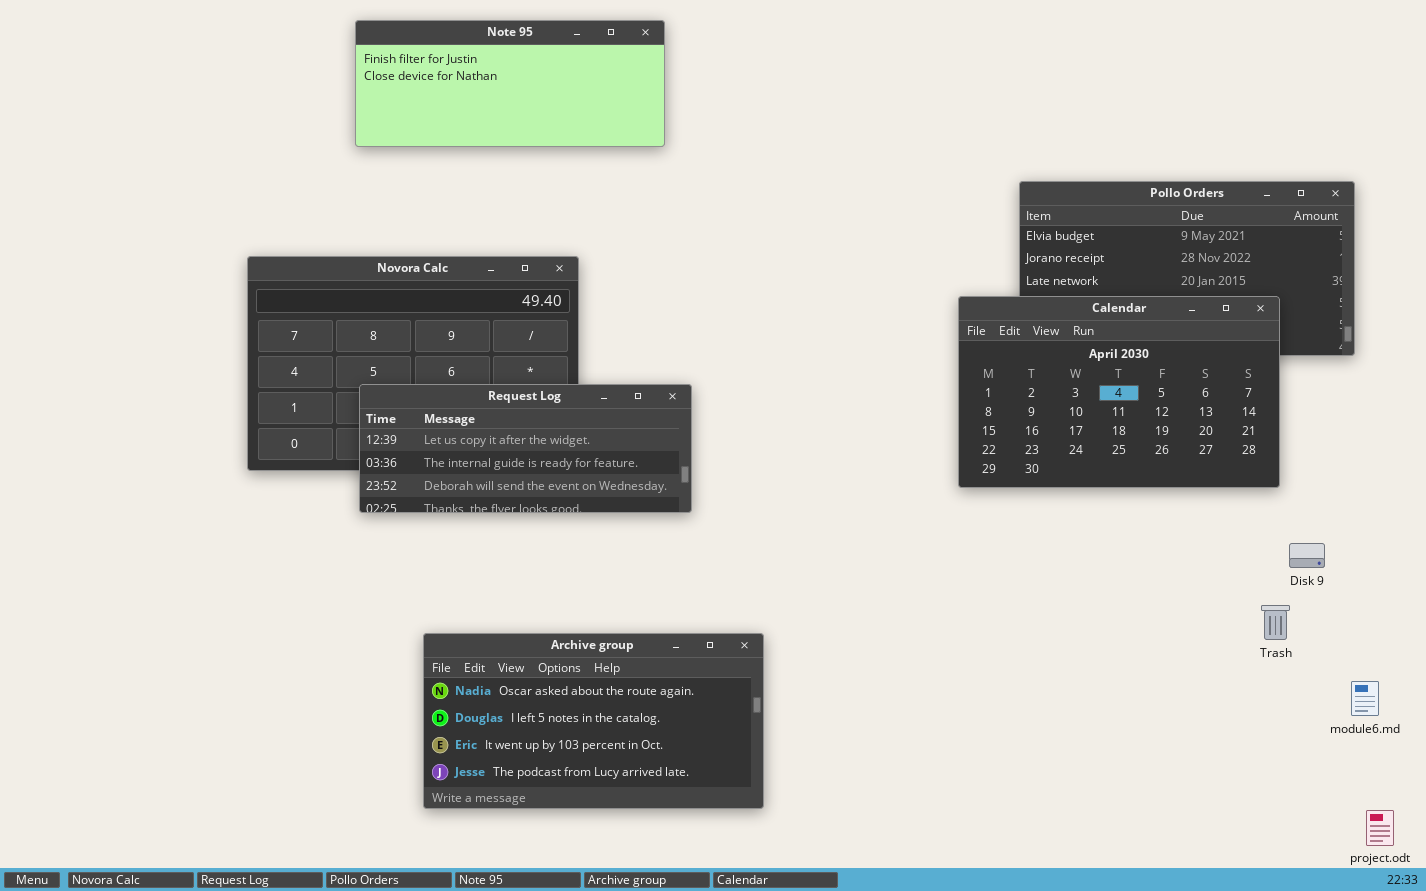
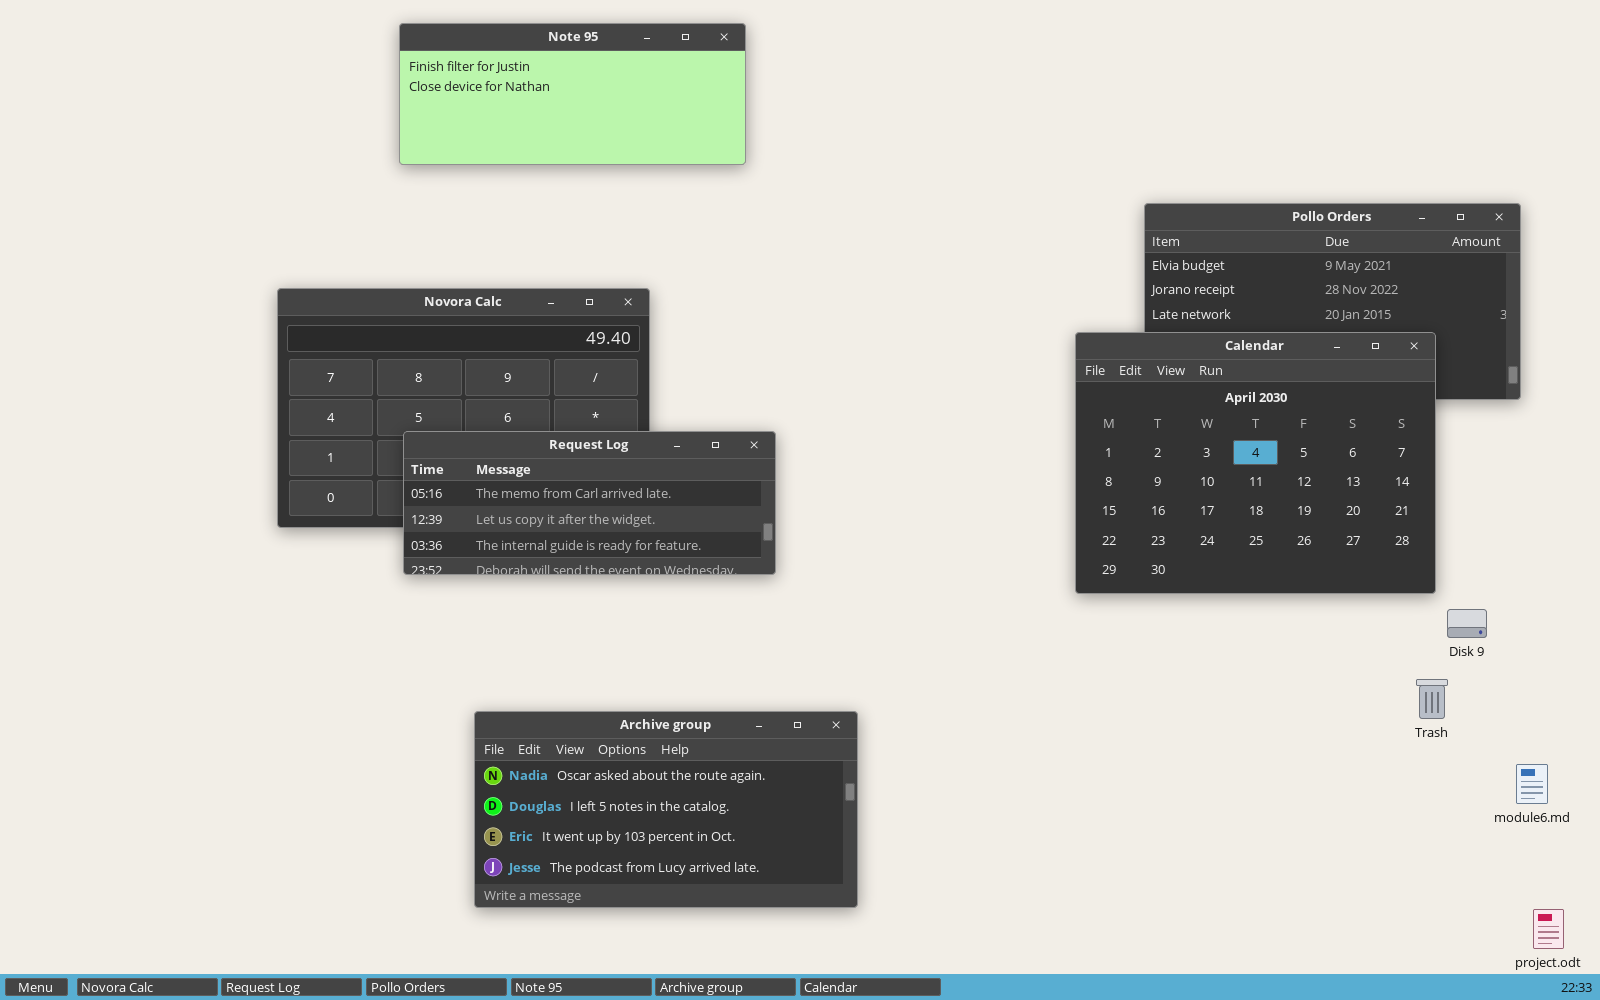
Calendar: [958,296,1280,488] -> [1075,332,1436,594], resized
Request Log: [359,384,692,513] -> [403,431,776,575], scrolled up 1 row

